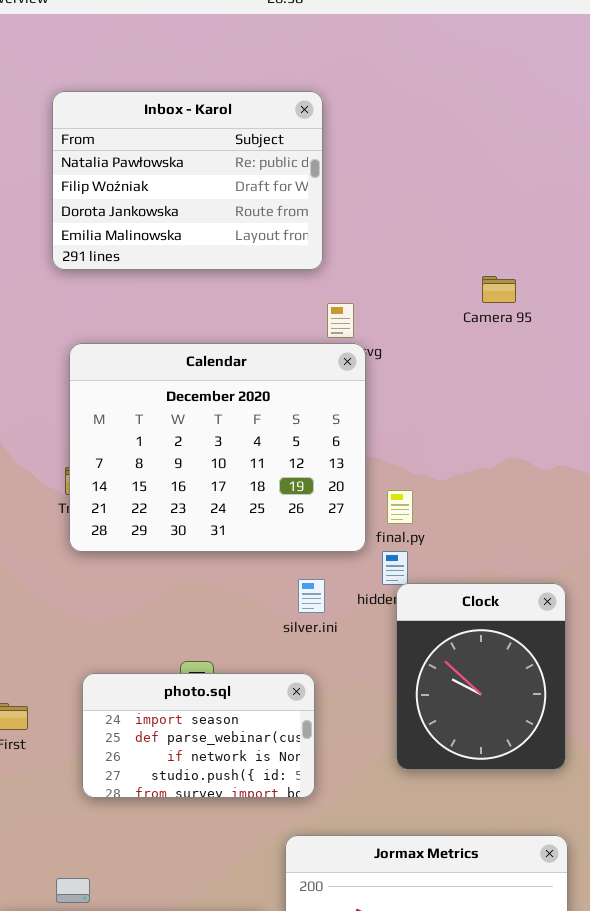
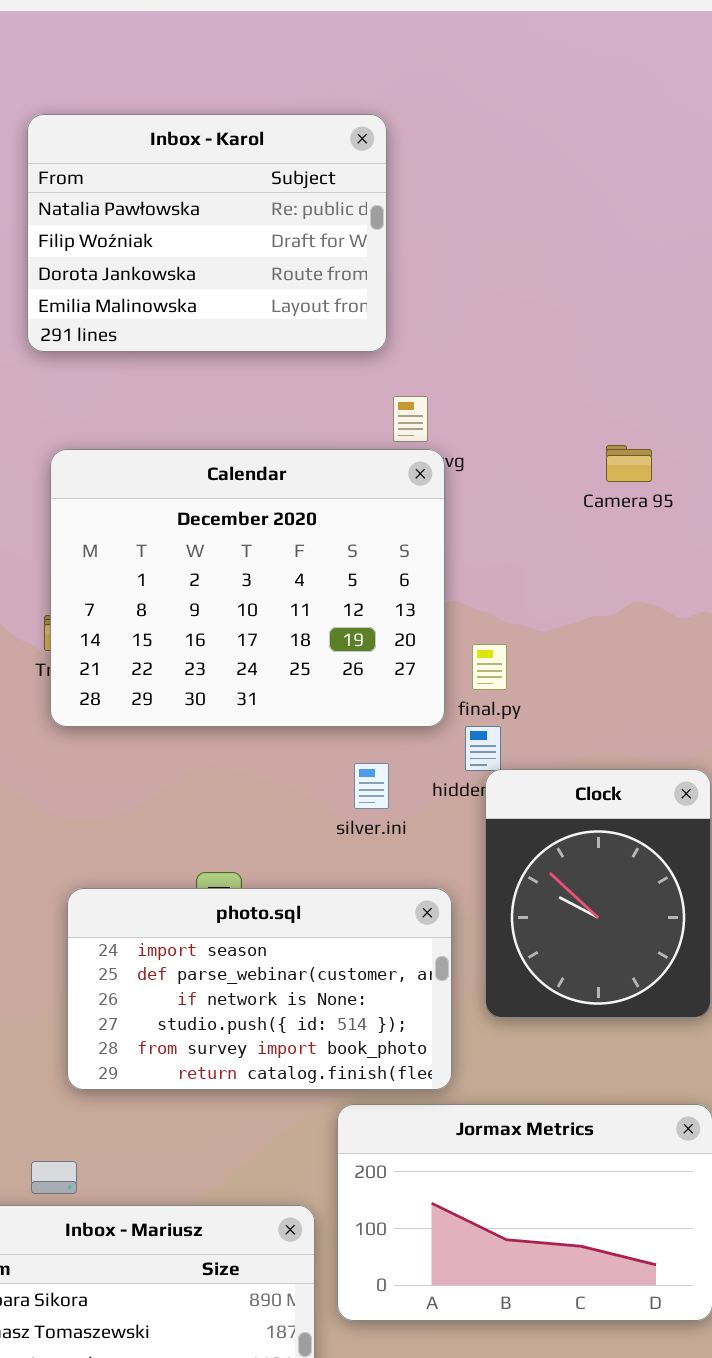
Camera 95: [482,276,516,303] -> [606,445,652,482], moved
photo.sql: [82,673,315,798] -> [67,888,452,1090], resized

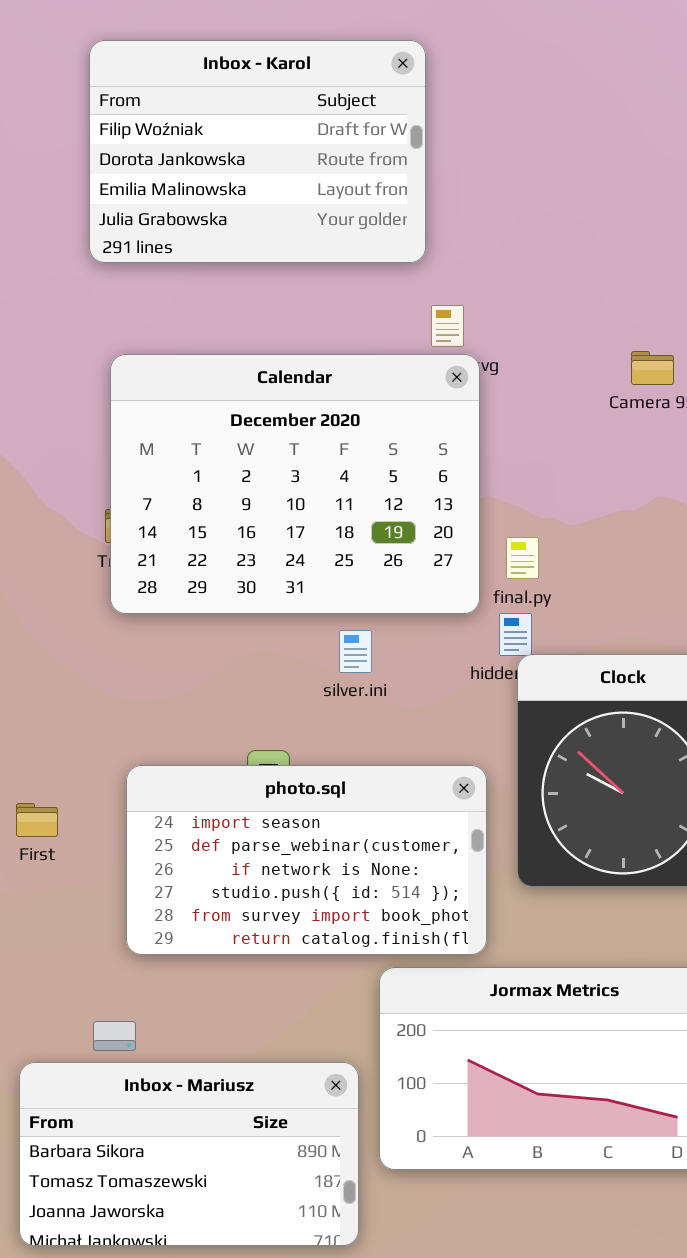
Inbox - Karol: [27,114,387,352] -> [89,40,426,263], scrolled down 1 row
silver.ini: [354,763,389,809] -> [339,630,372,673], moved

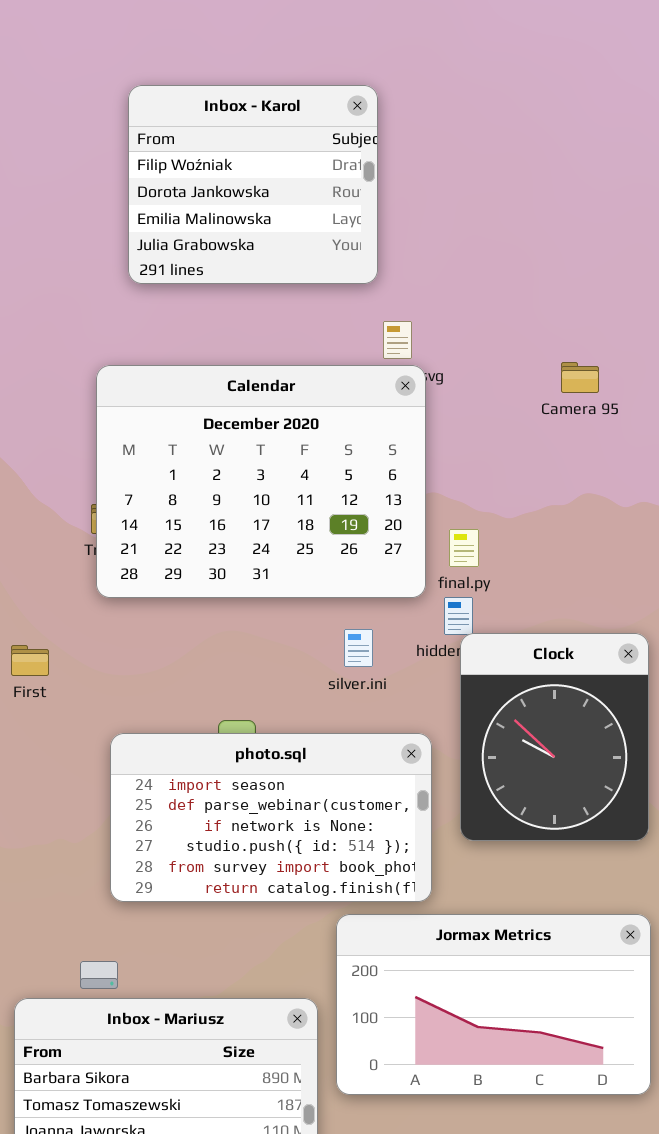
Inbox - Karol: [89,40,426,263] -> [128,85,378,284], resized
silver.ini: [339,630,372,673] -> [344,629,373,667], moved
First: [16,803,58,837] -> [11,645,49,676], moved

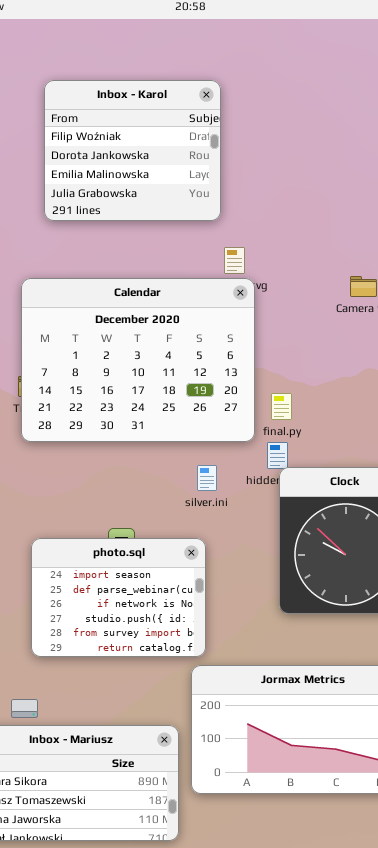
photo.sql: [110,733,432,902] -> [31,538,206,657], resized

